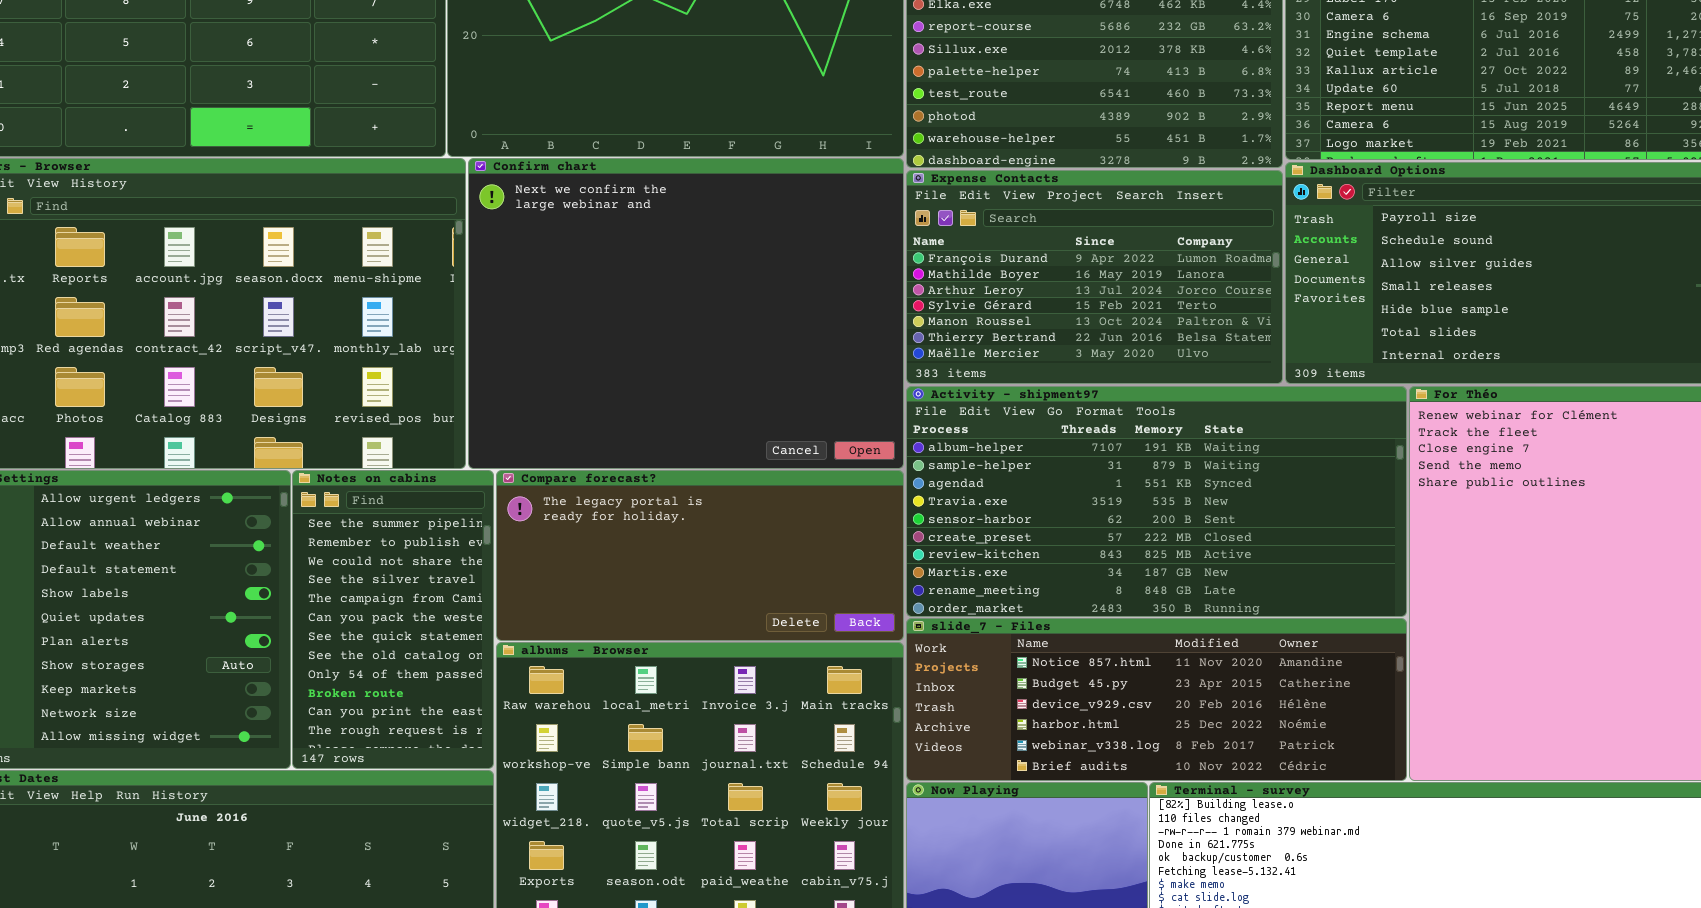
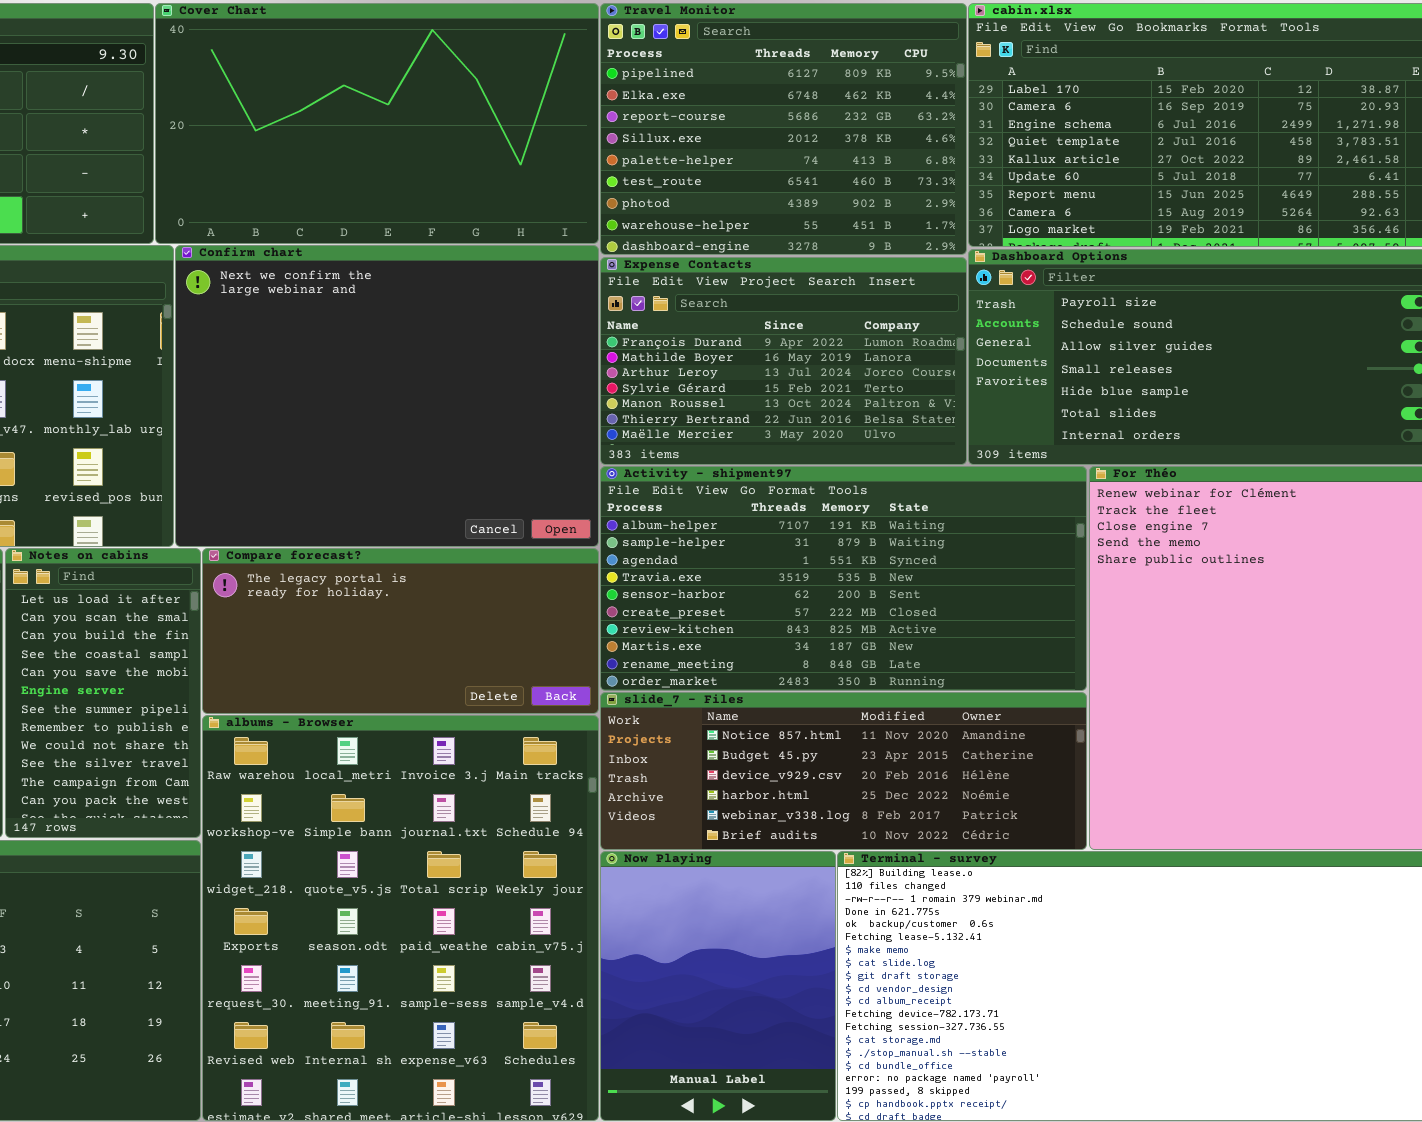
Notes on cabins: [292,470,494,769] -> [5,548,201,838], scrolled up 6 rows

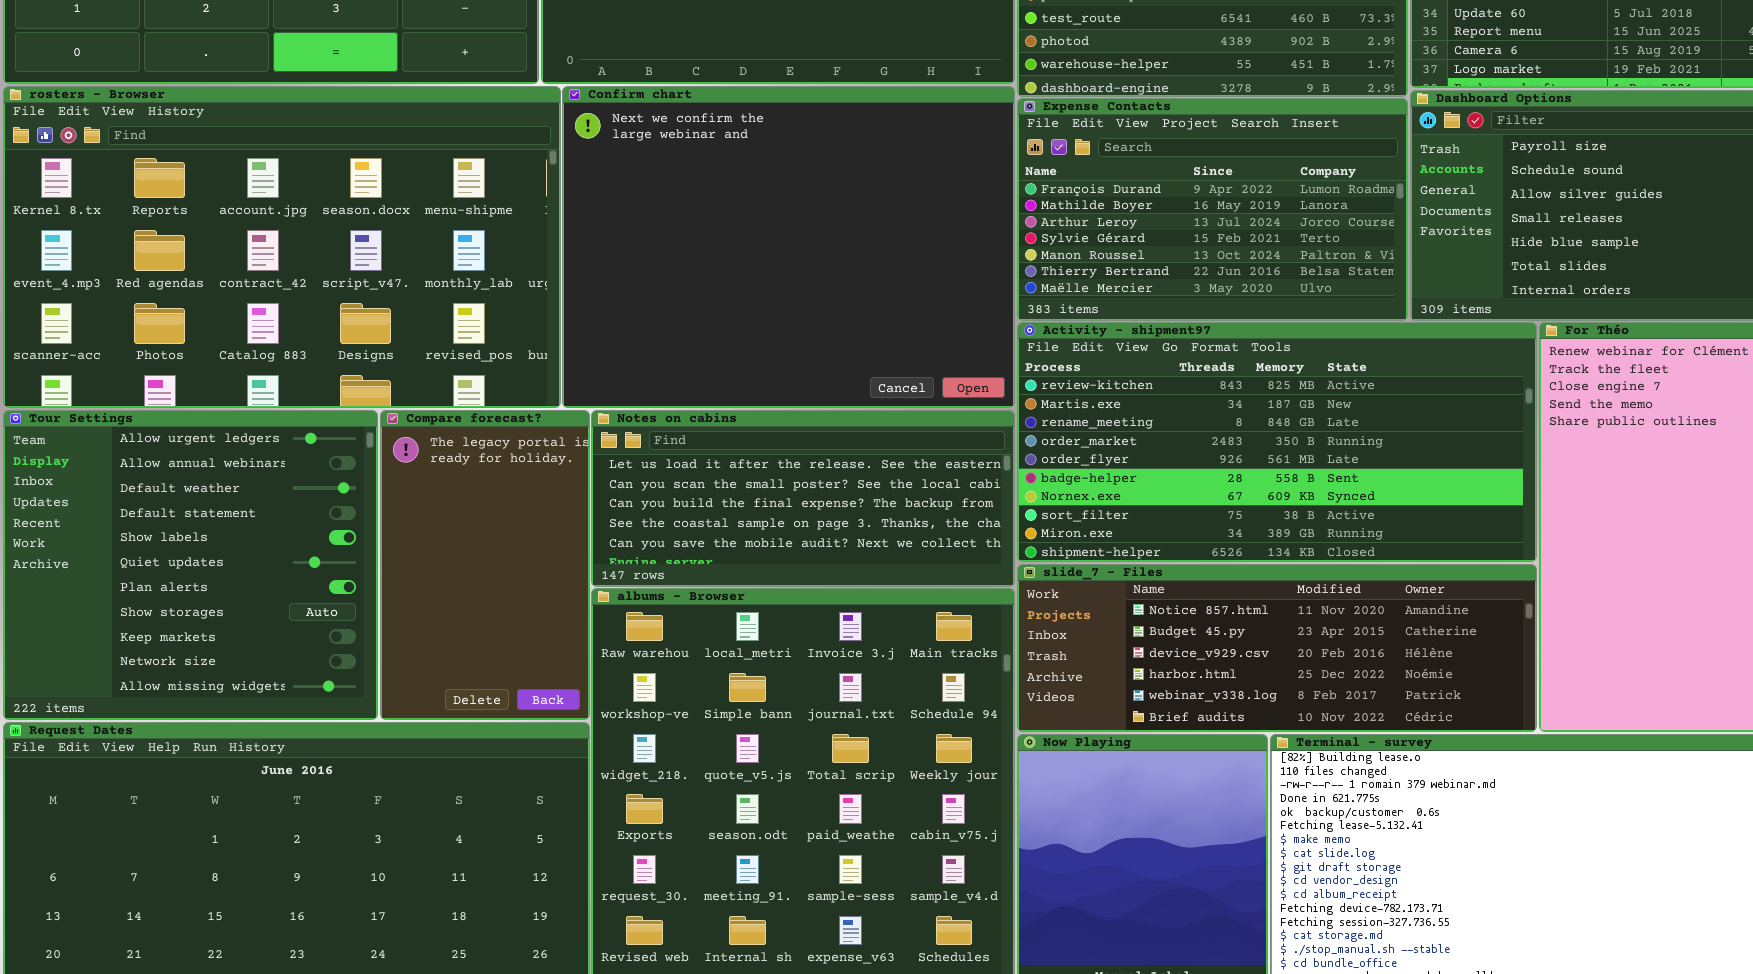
Activity - shipment97: [600,466,1087,691] -> [1017,322,1537,562], scrolled down 6 rows
Notes on cabins: [5,548,201,838] -> [591,410,1015,587], moved, resized
Compare forecast?: [202,548,599,714] -> [380,410,590,720], moved, resized

